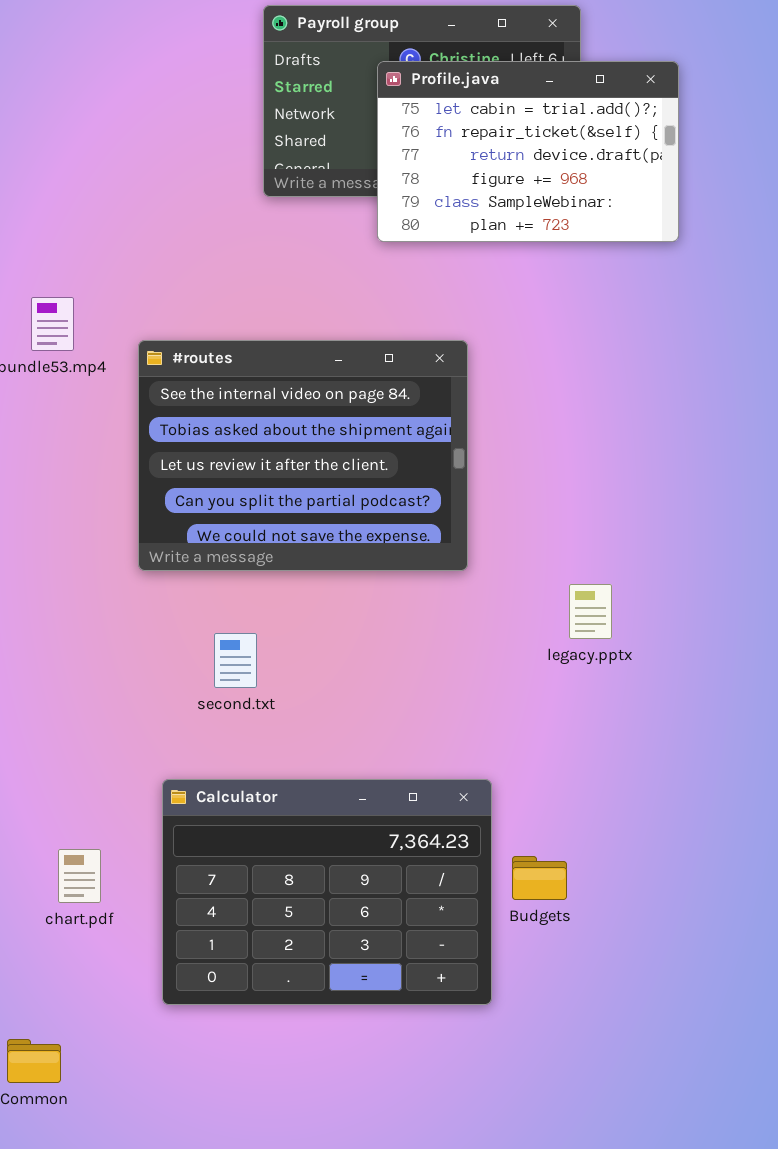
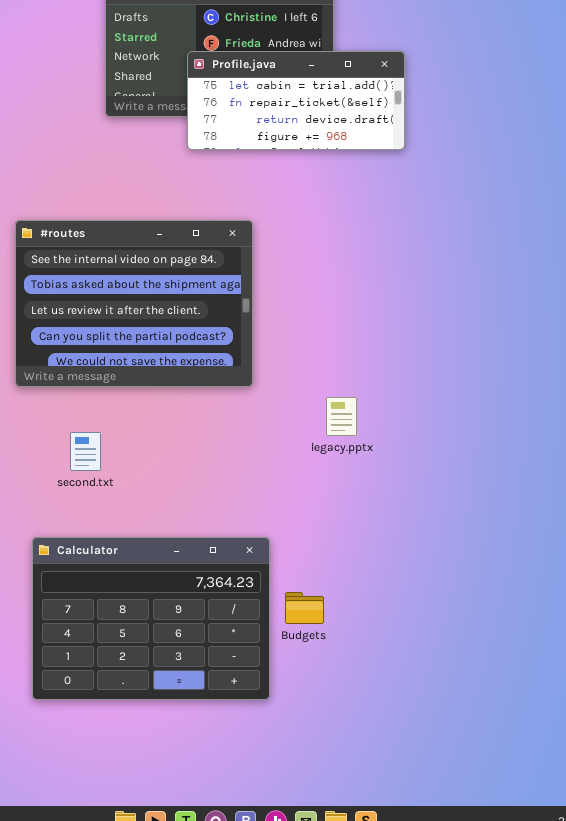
Profile.java: [377,61,679,242] -> [187,51,405,150], resized

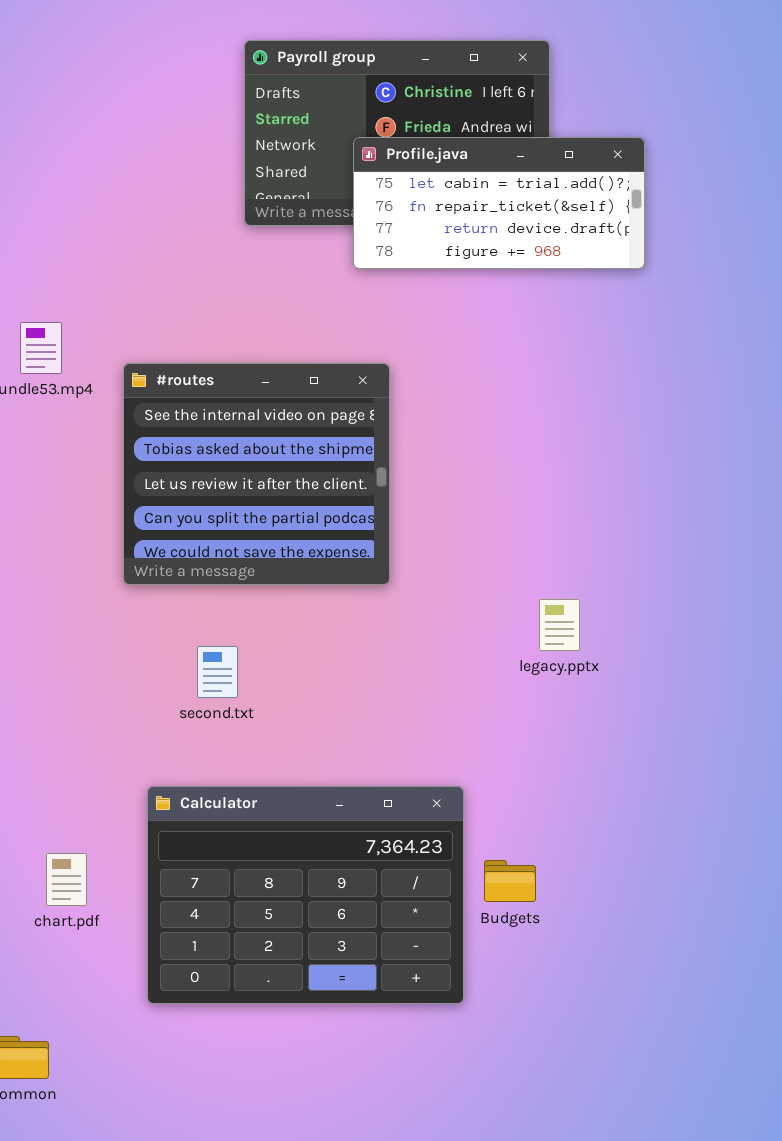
#routes: [15,220,253,387] -> [123,363,390,585], resized

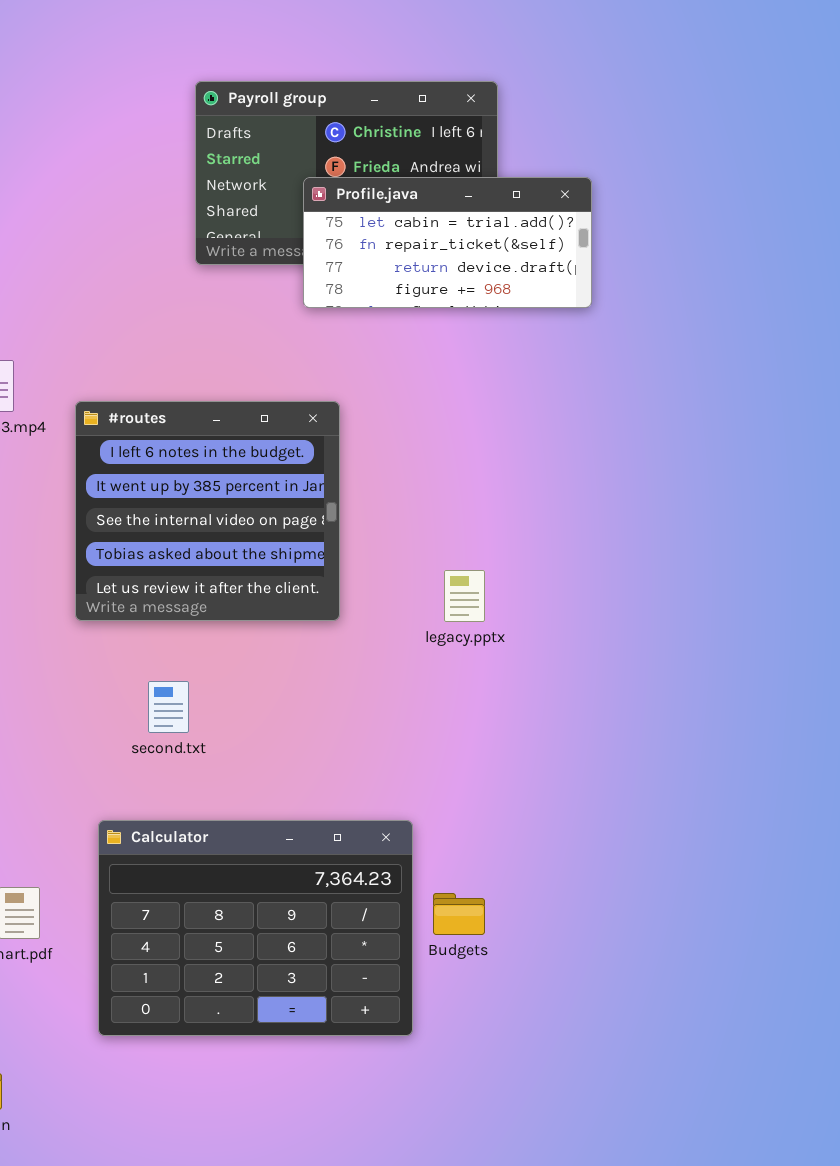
#routes: [123,363,390,585] -> [75,401,340,621], scrolled up 2 rows
legacy.pptx: [539,599,580,651] -> [444,570,485,622], moved

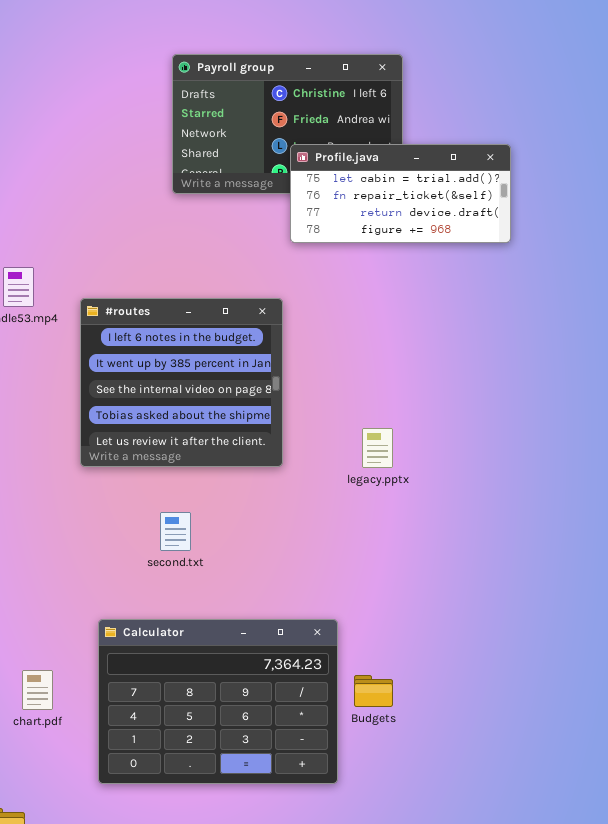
Profile.java: [303,177,592,308] -> [290,144,511,243], moved
second.txt: [148,681,189,733] -> [160,512,191,551], moved

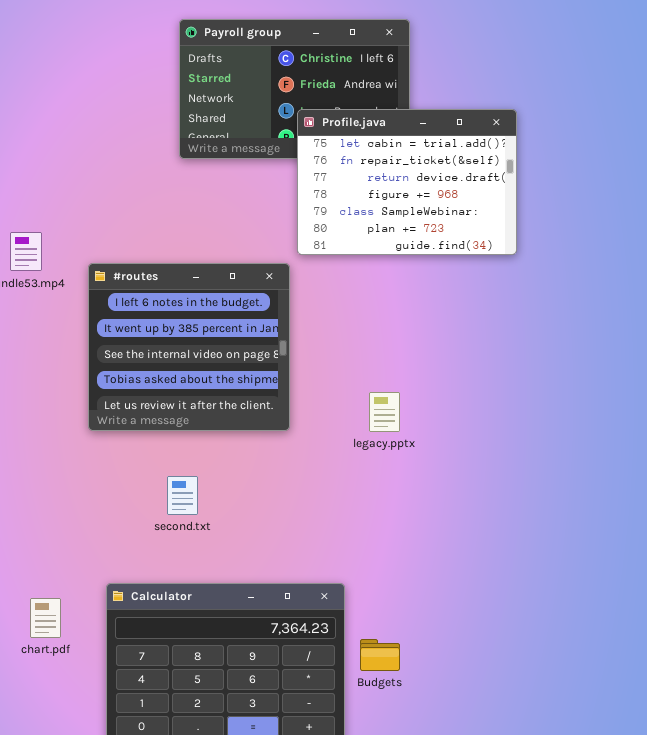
Profile.java: [290,144,511,243] -> [297,109,517,255], resized
chart.pdf: [22,670,53,710] -> [30,598,61,638], moved

